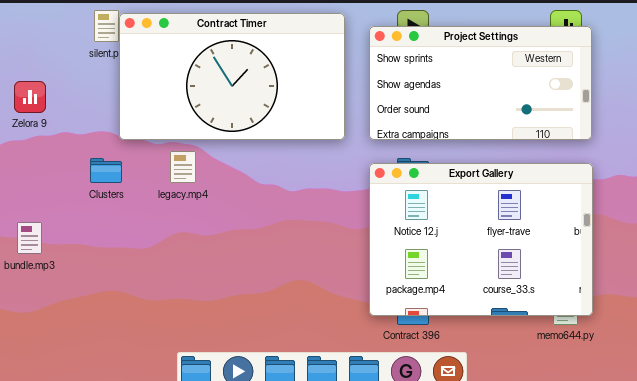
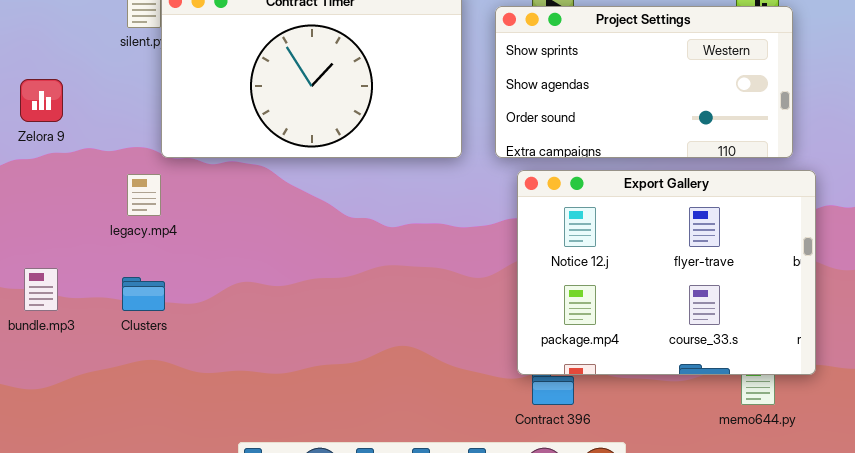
legacy.mp4: [170,151,196,183] -> [127,174,161,216], moved
Clusters: [90,158,122,183] -> [122,277,165,311], moved
Export Gallery: [369,163,593,316] -> [517,170,816,375], moved

